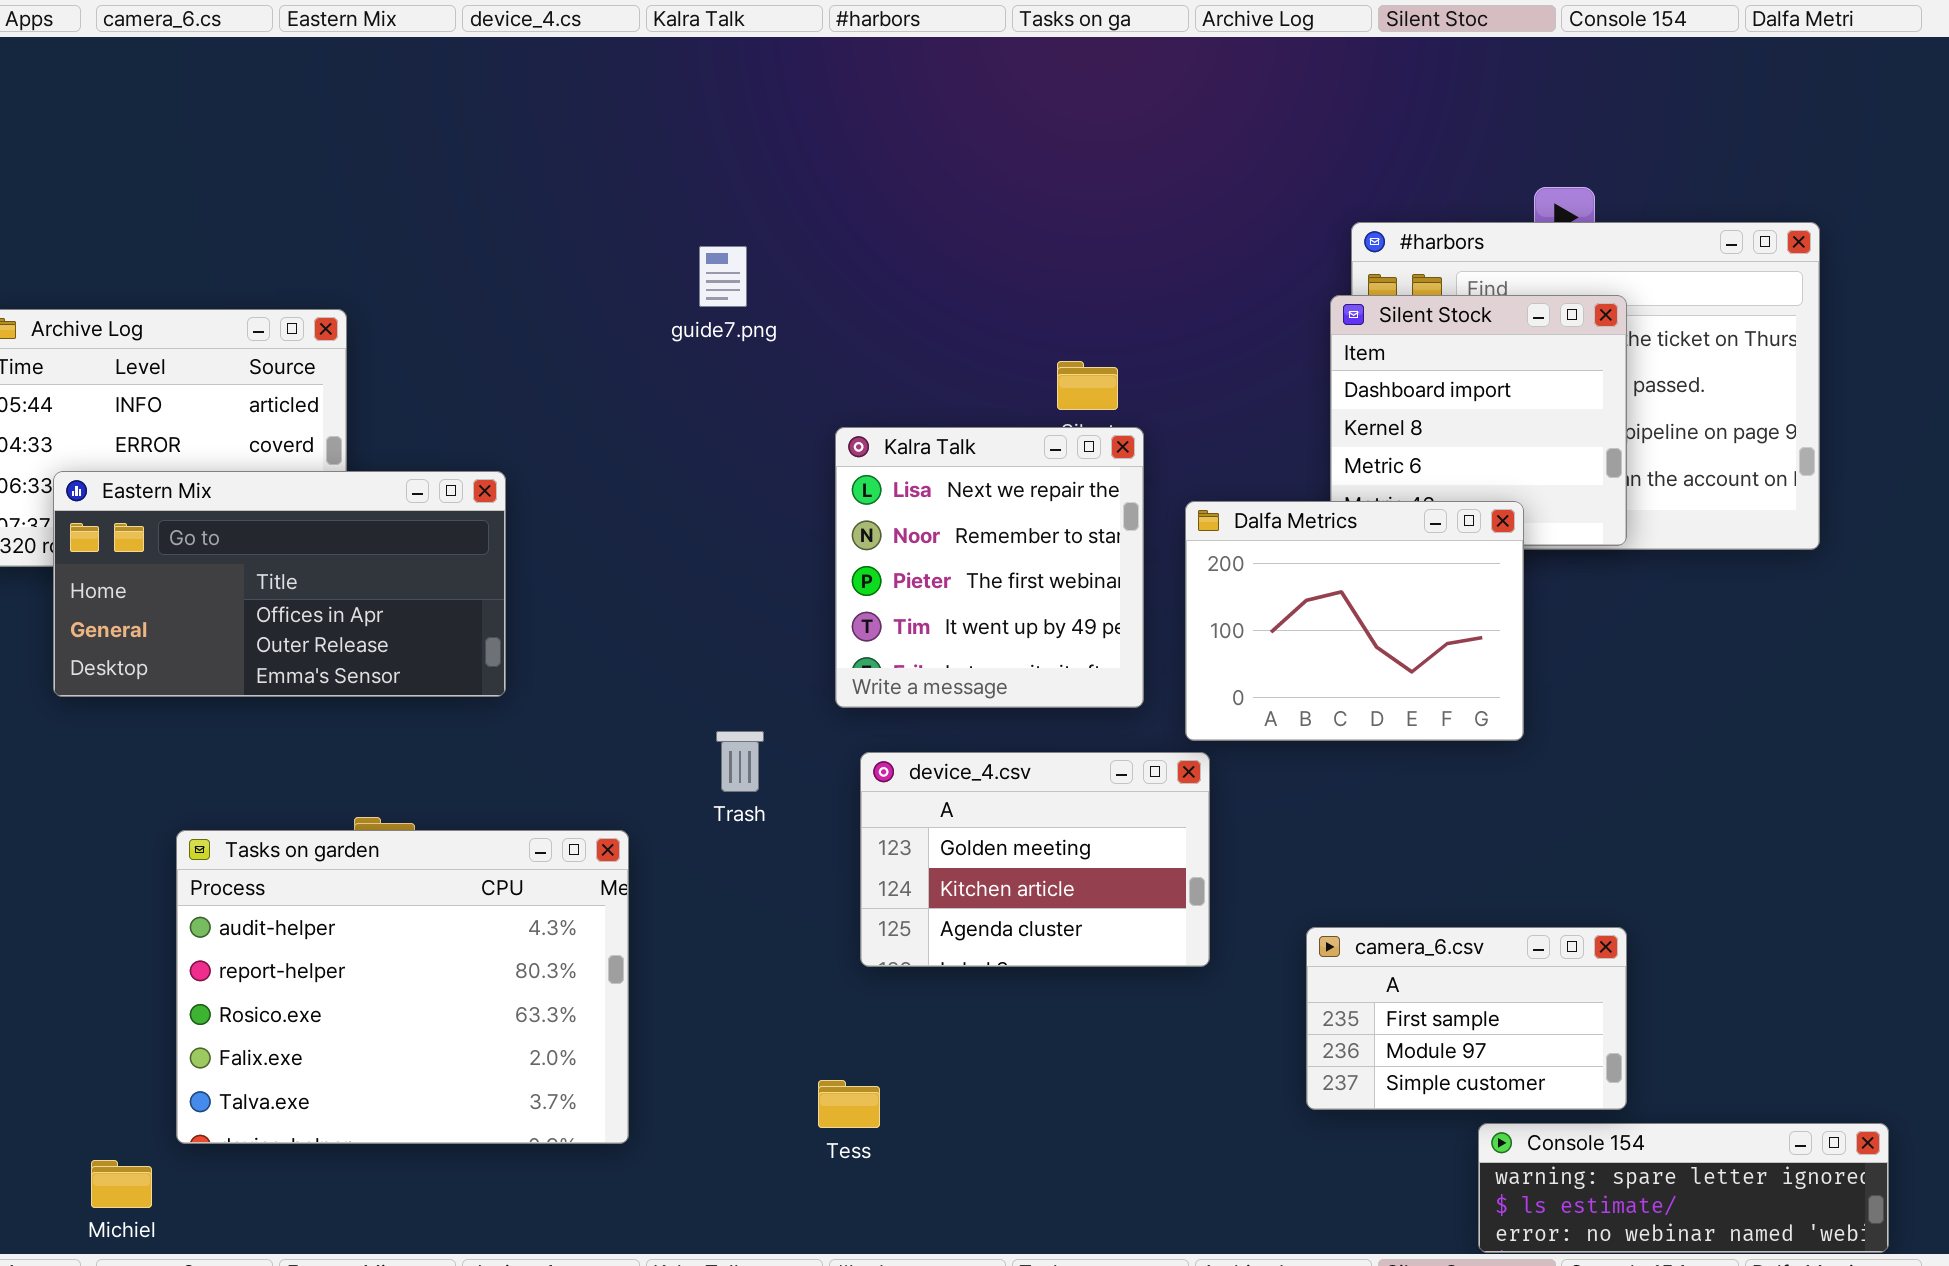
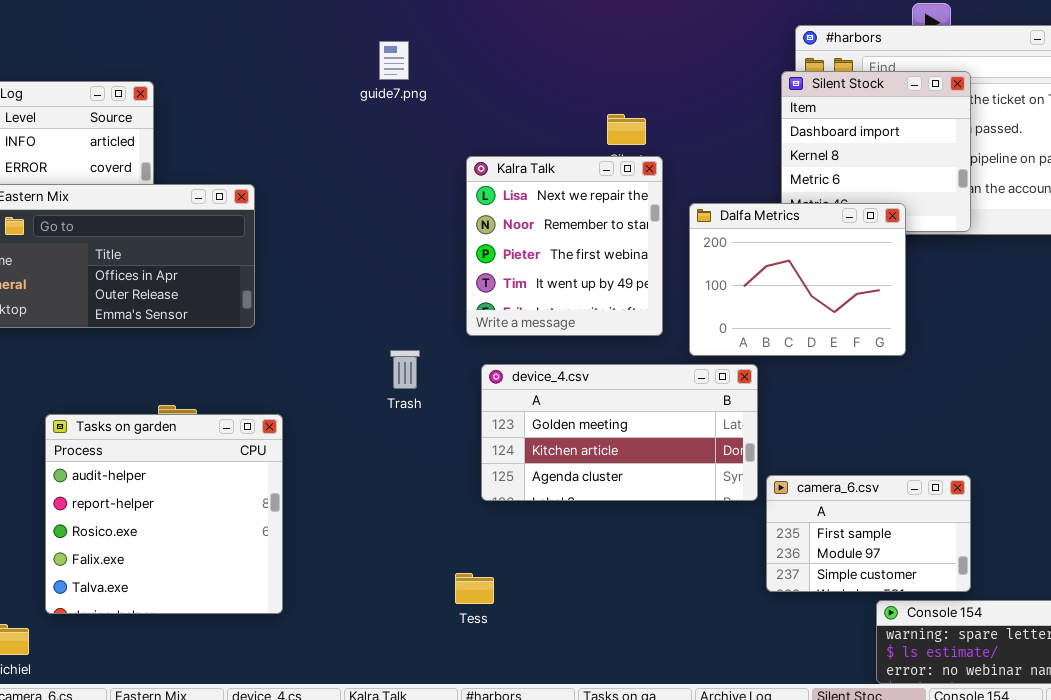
device_4.csv: [860,752,1210,967] -> [481,364,758,501], resized
Tasks on garden: [176,830,629,1144] -> [45,414,283,614], resized

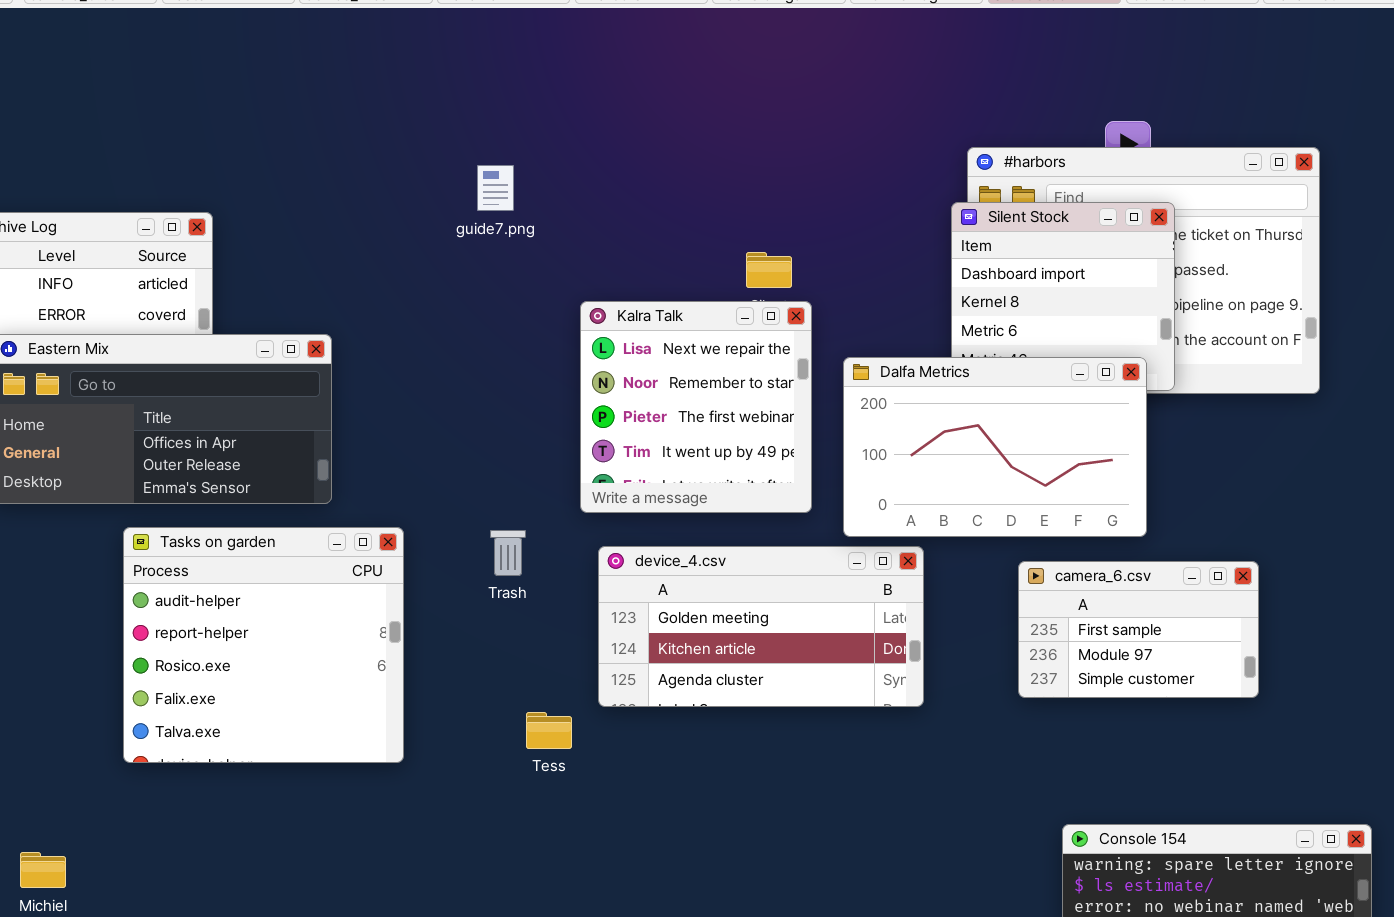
Dalfa Metrics: [689,203,906,356] -> [843,357,1147,537], resized
Tasks on garden: [45,414,283,614] -> [123,527,404,763], moved
camera_6.csv: [766,475,971,592] -> [1018,561,1259,698], moved
Tess: [455,573,494,604] -> [526,712,572,749], moved

